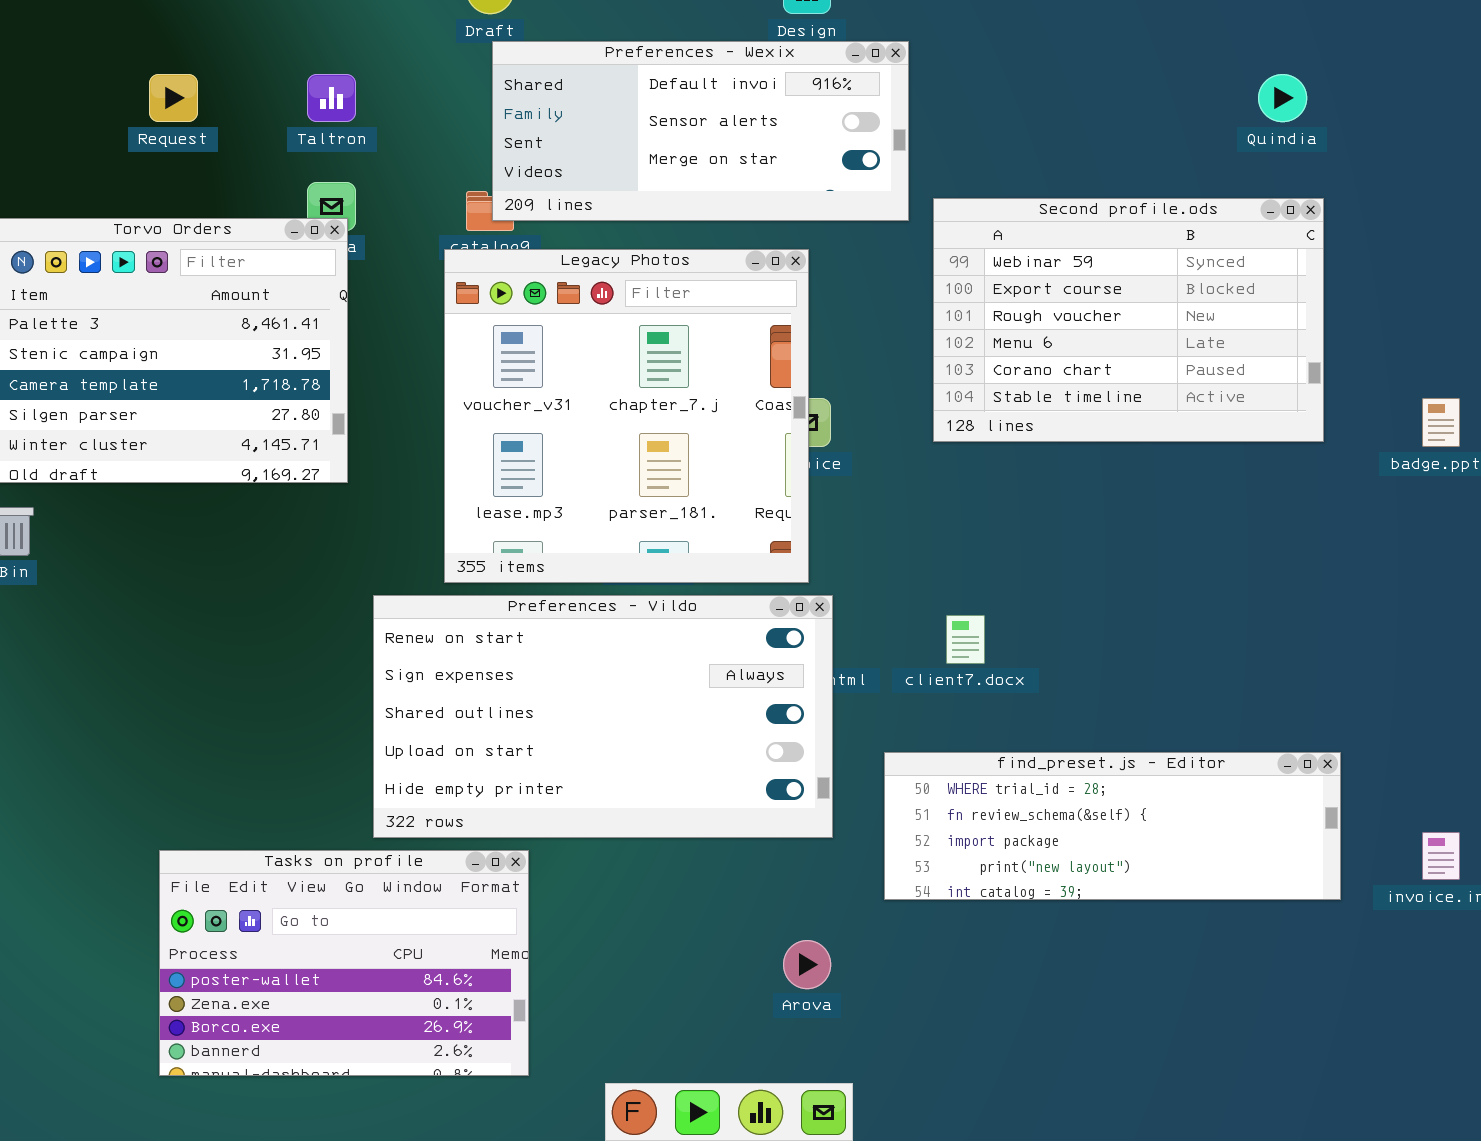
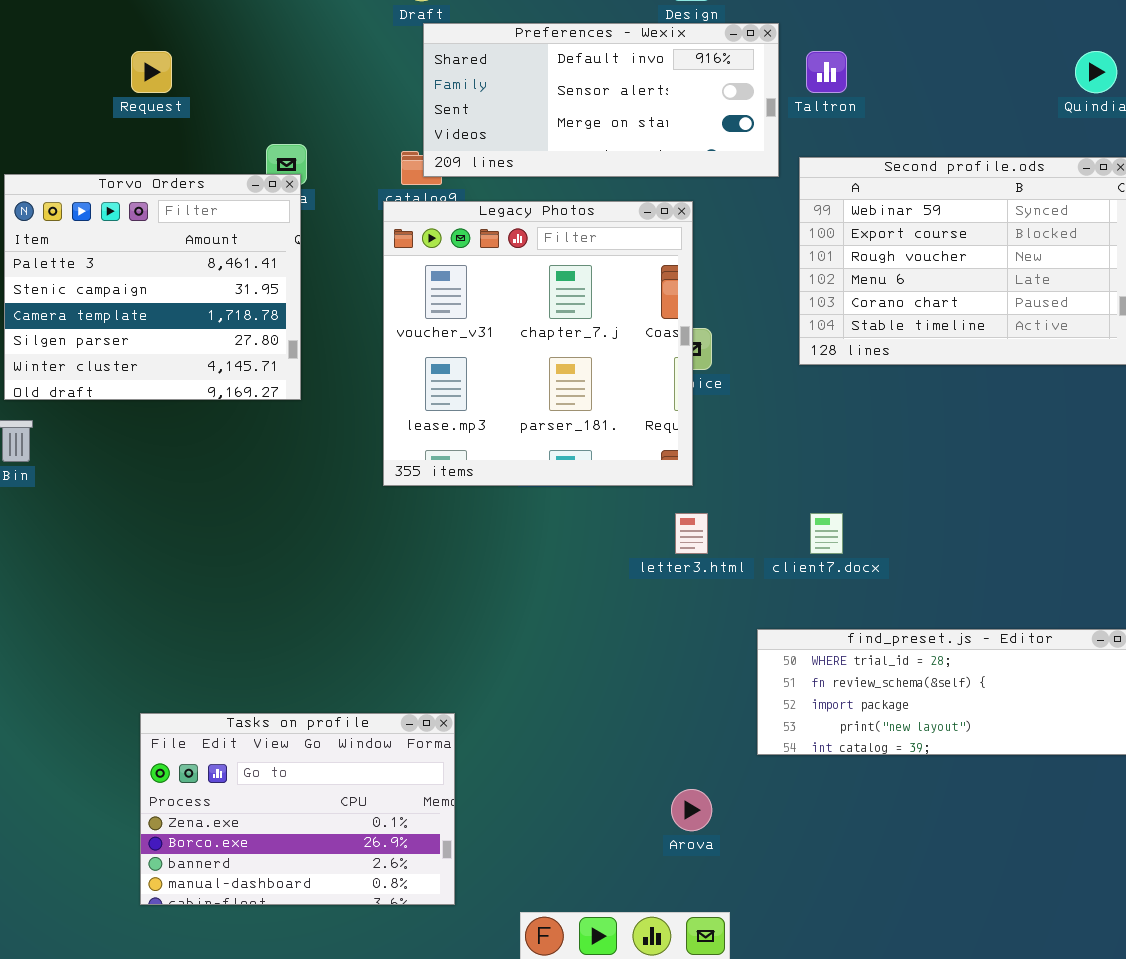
Taltron: [307,74,356,122] -> [806,51,847,93], moved
Preferences - Vildo: [373,595,833,838] -> none, closed
Tasks on profile: [159,850,529,1076] -> [140,713,455,905], scrolled down 1 row

